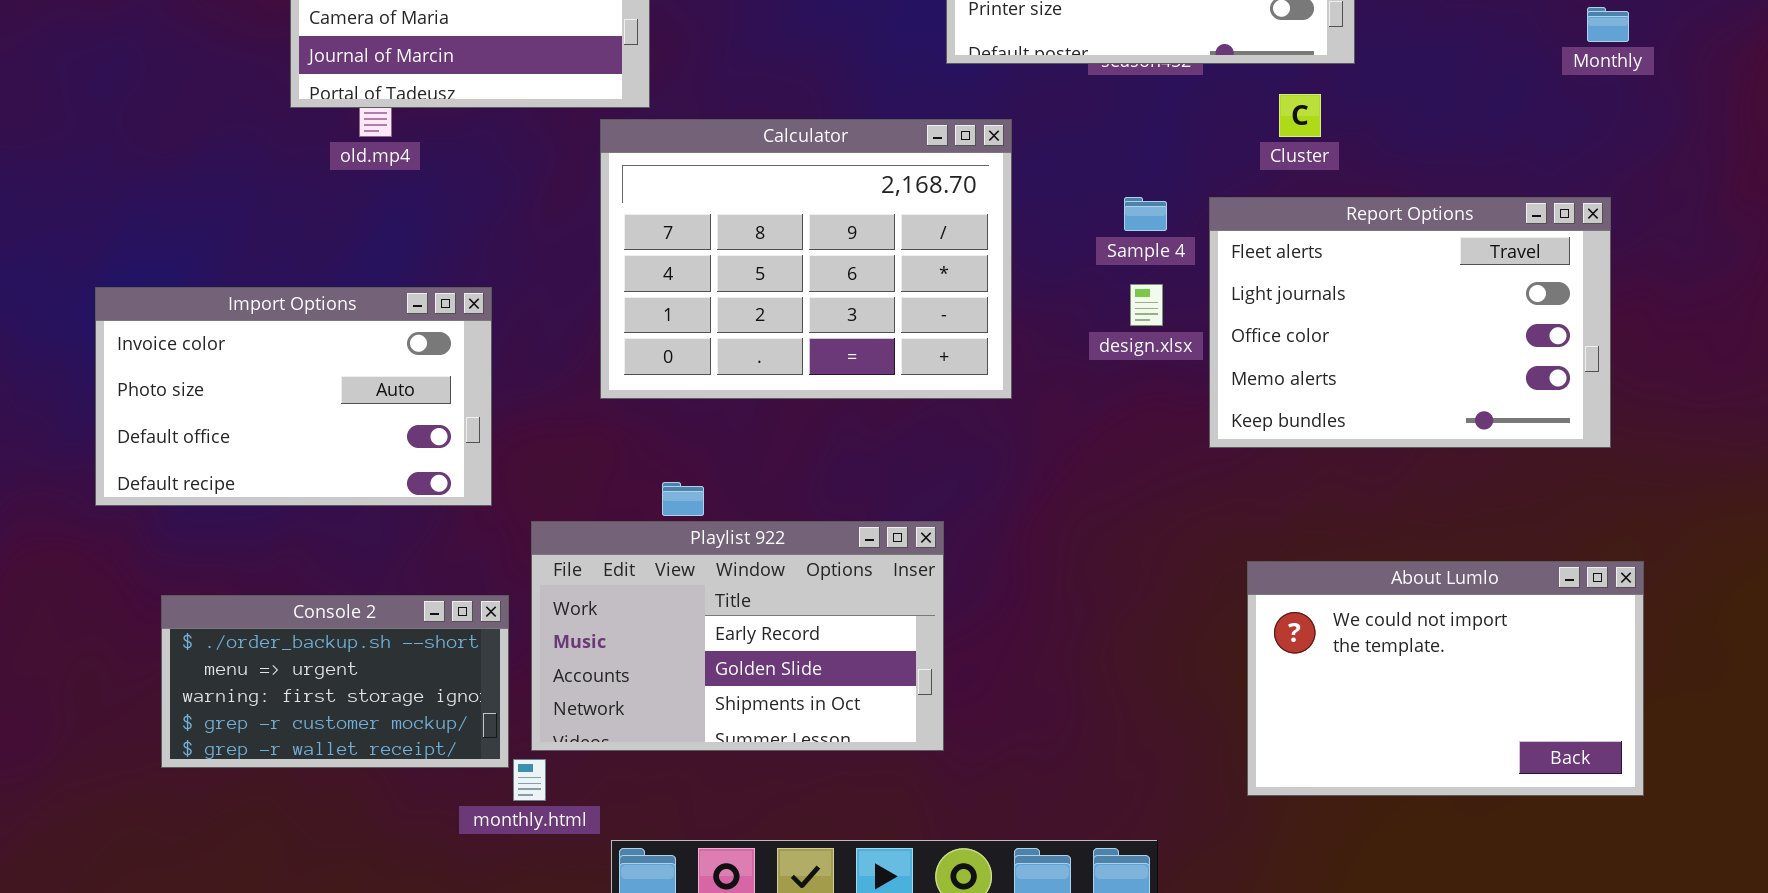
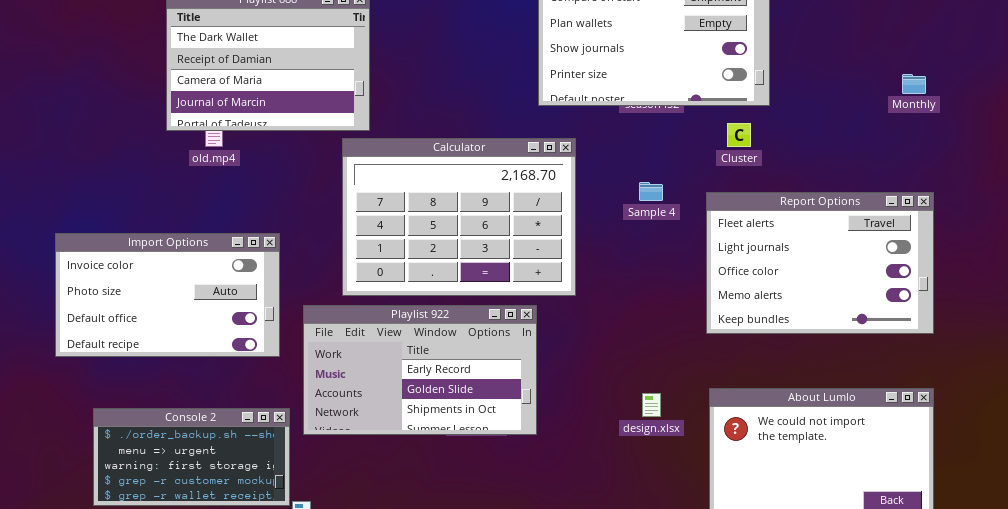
Report Options: [1209,197,1611,448] -> [706,192,934,334], moved
design.xlsx: [1130,284,1163,326] -> [642,393,661,417], moved
Playlist 922: [531,521,944,751] -> [303,305,537,435], moved

